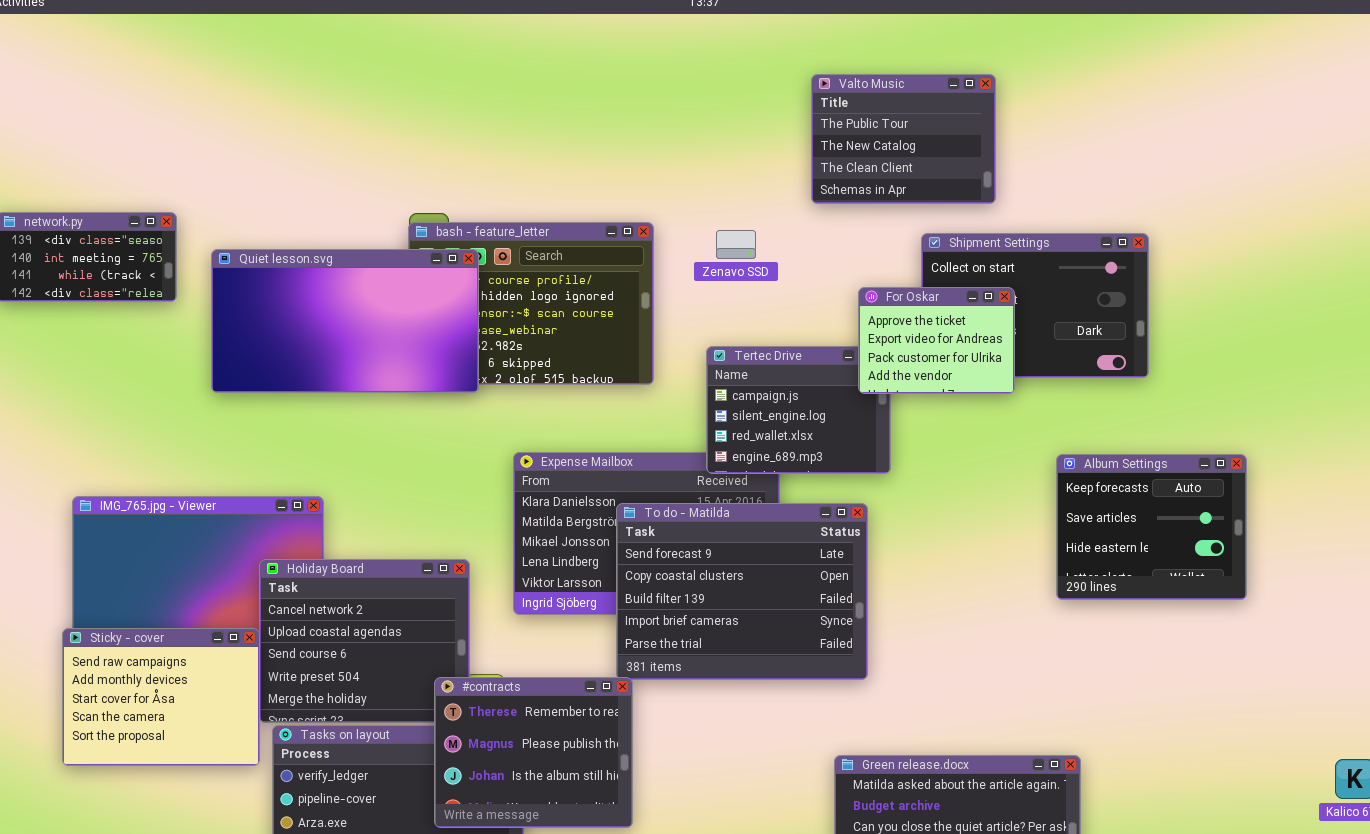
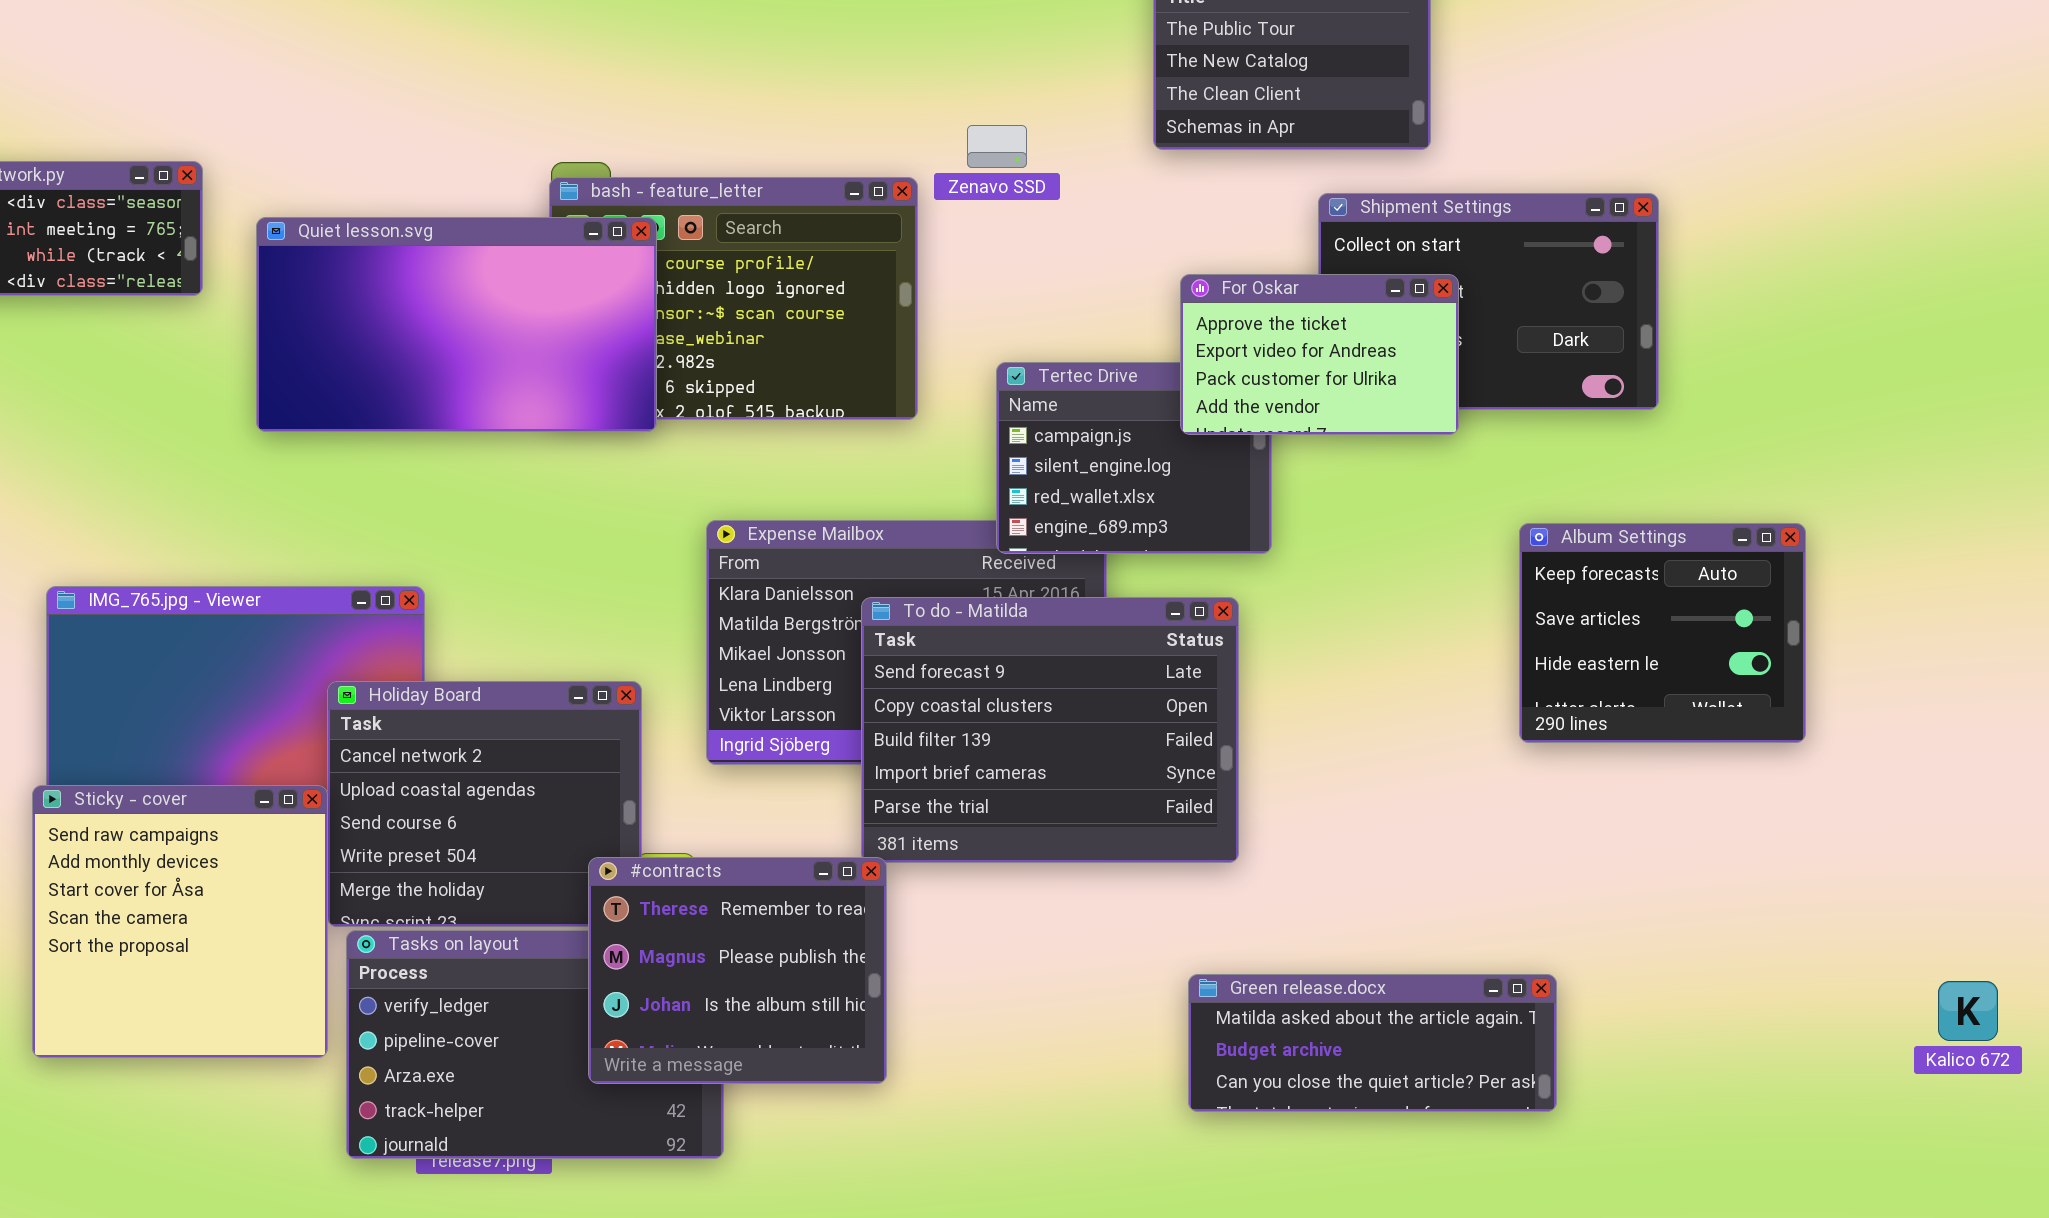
Zenavo SSD: [716,230,756,259] -> [967,125,1027,168], moved
For Oskar: [858,287,1015,394] -> [1180,274,1459,435], resized
Sticky - cover: [62,628,260,766] -> [32,785,328,1058], resized

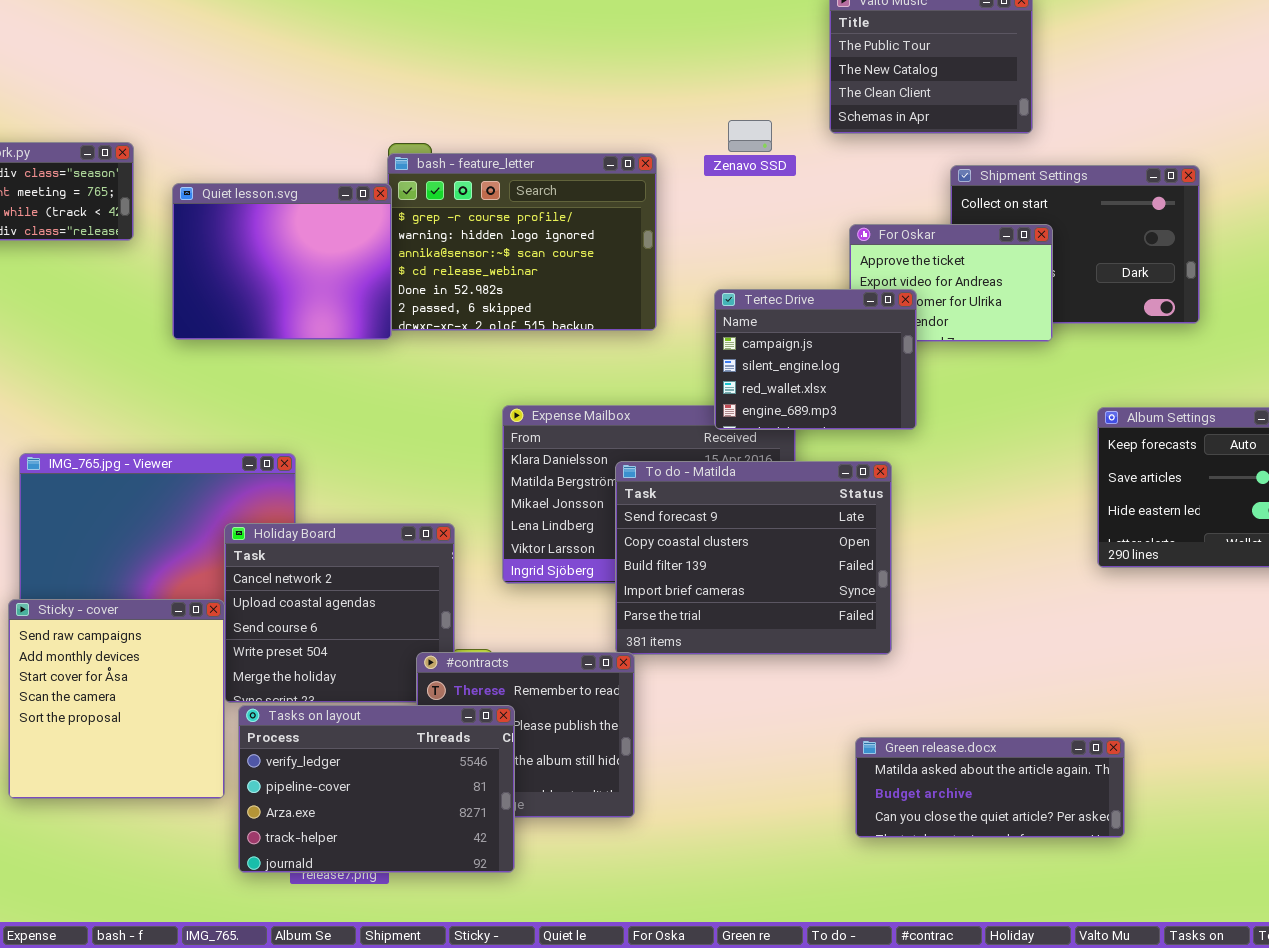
Zenavo SSD: [967,125,1027,168] -> [728,120,772,152], moved
Quiet lesson.svg: [256,217,657,432] -> [172,183,392,340], resized
Tertec Drive: [996,362,1272,554] -> [714,289,917,430], raised
Tasks on layout: [346,930,724,1159] -> [238,705,515,873], raised

